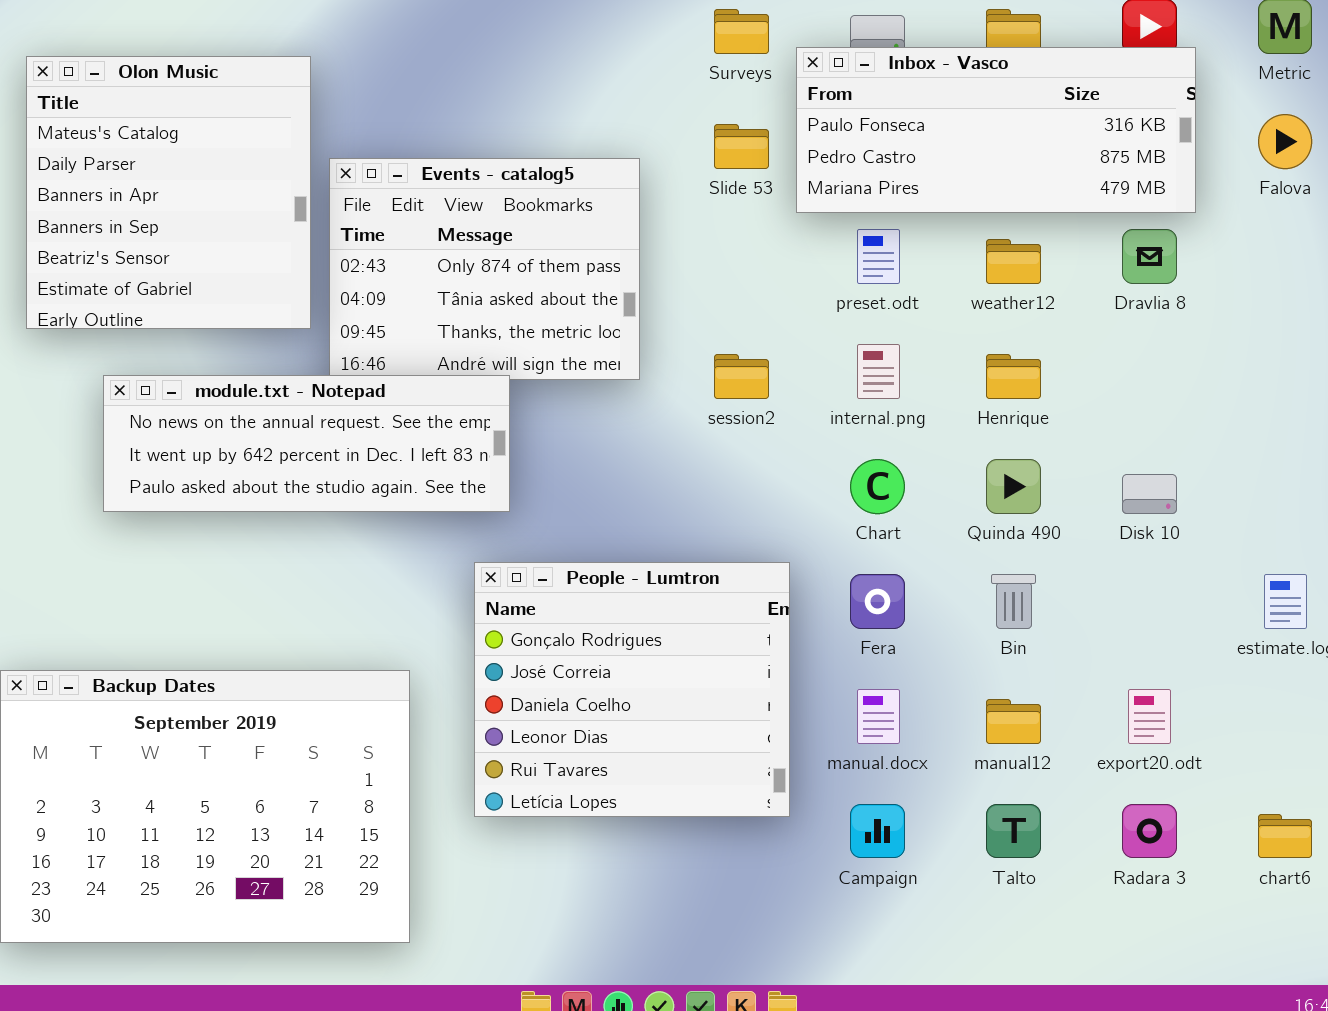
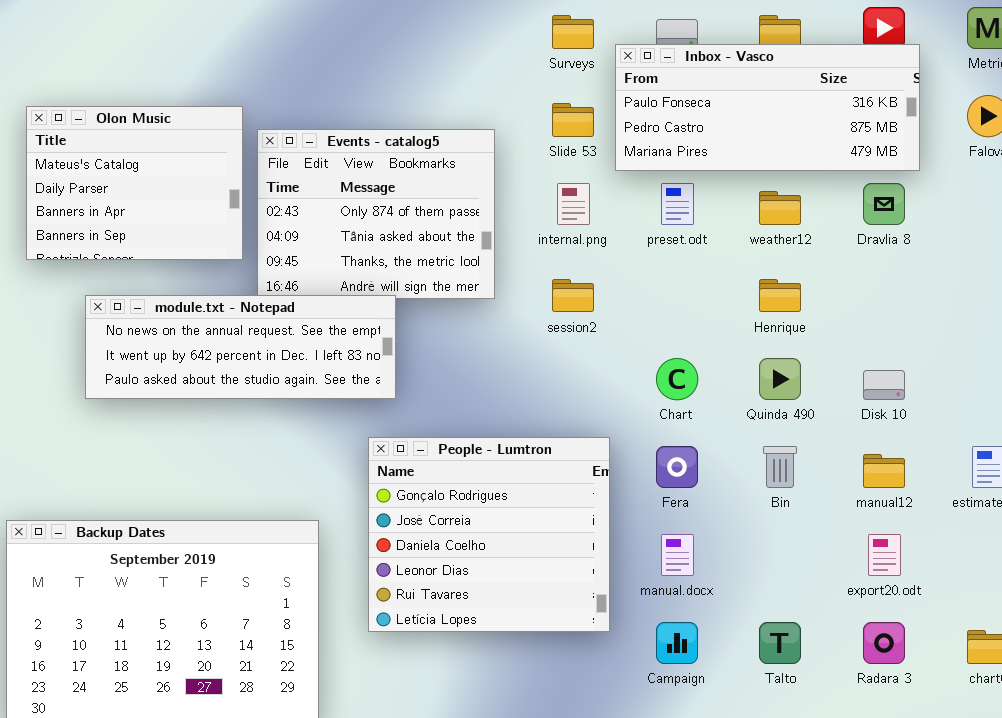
Olon Music: [26,56,311,329] -> [26,106,243,260], resized
internal.png: [857,344,900,399] -> [557,183,590,225], moved
manual12: [986,699,1041,744] -> [863,454,905,488], moved

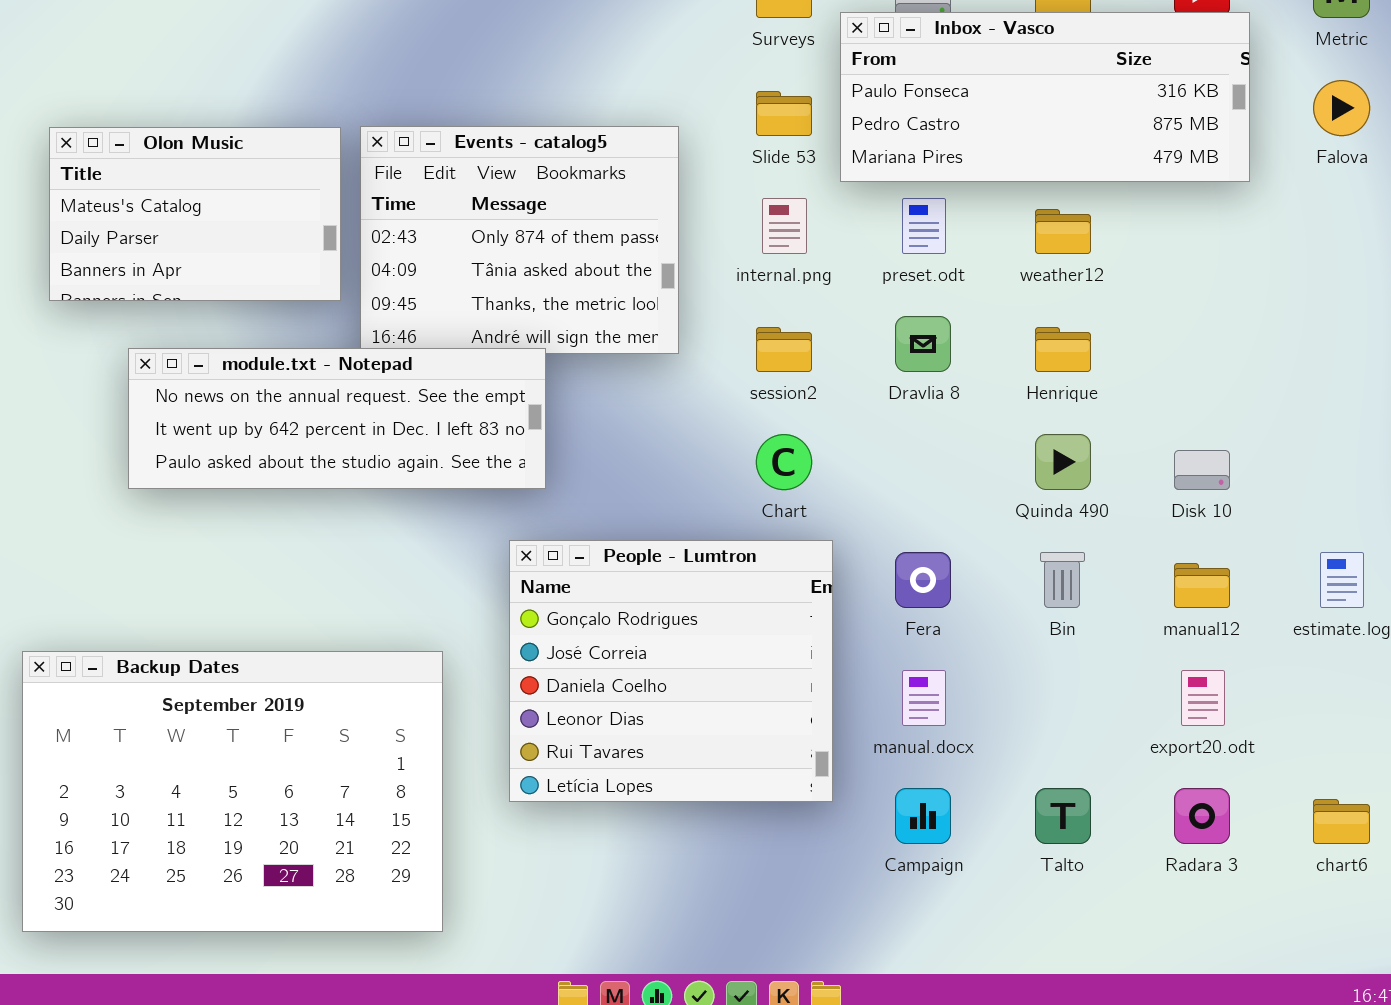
Olon Music: [26,106,243,260] -> [49,127,341,301], resized
Dravlia 8: [863,183,905,225] -> [895,316,951,372], moved
Chart: [656,358,698,400] -> [756,434,812,490], moved

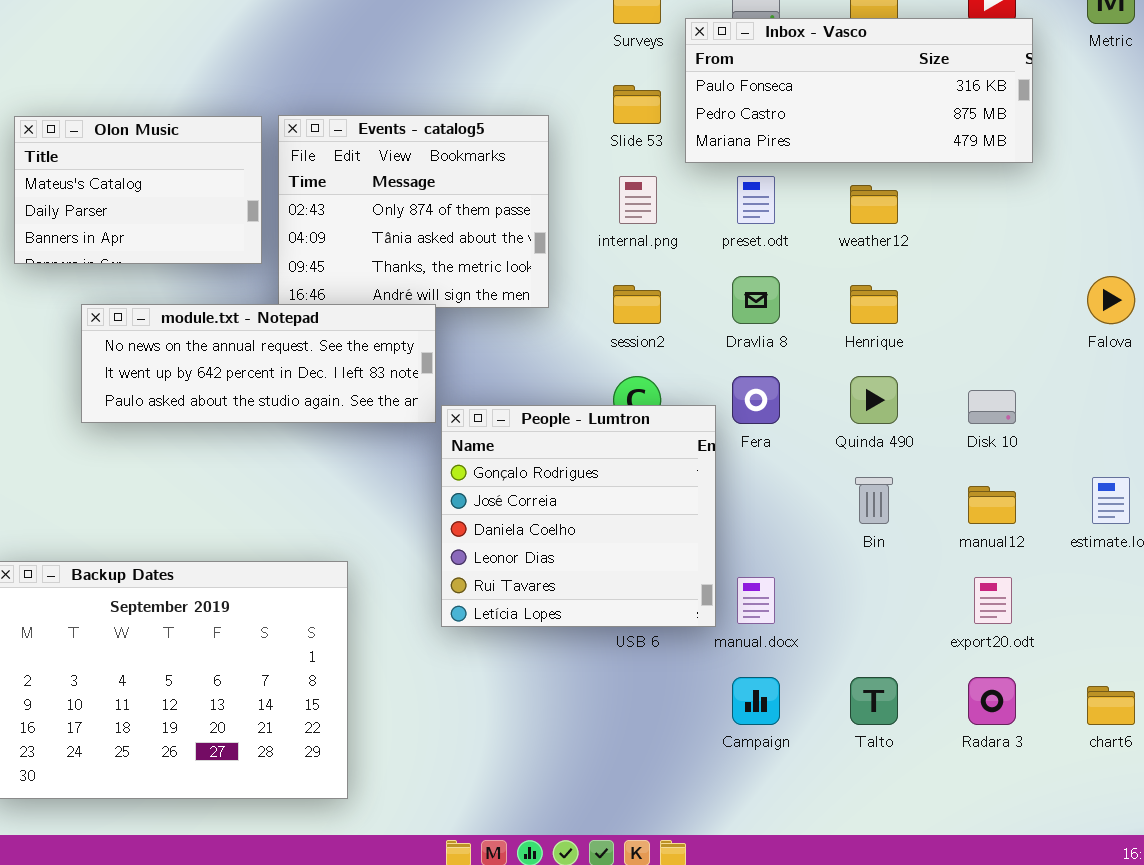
Falova: [1313,80,1370,136] -> [1087,276,1135,324], moved
People - Lumtron: [509,540,833,802] -> [441,405,716,627], moved
Fera: [895,552,951,608] -> [732,376,780,424], moved

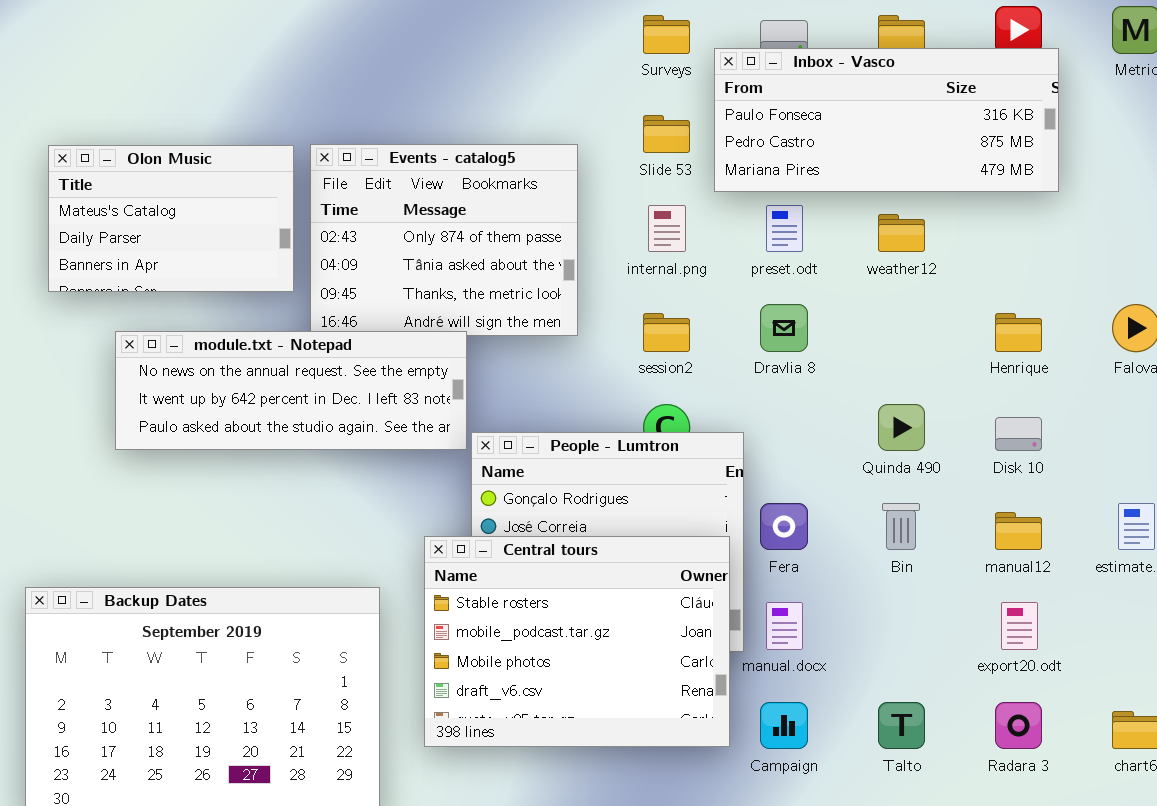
Henrique: [850,285,898,324] -> [995,313,1042,352], moved
Fera: [732,376,780,424] -> [760,503,808,550], moved
Central tours: none -> [424,536,730,747], opened

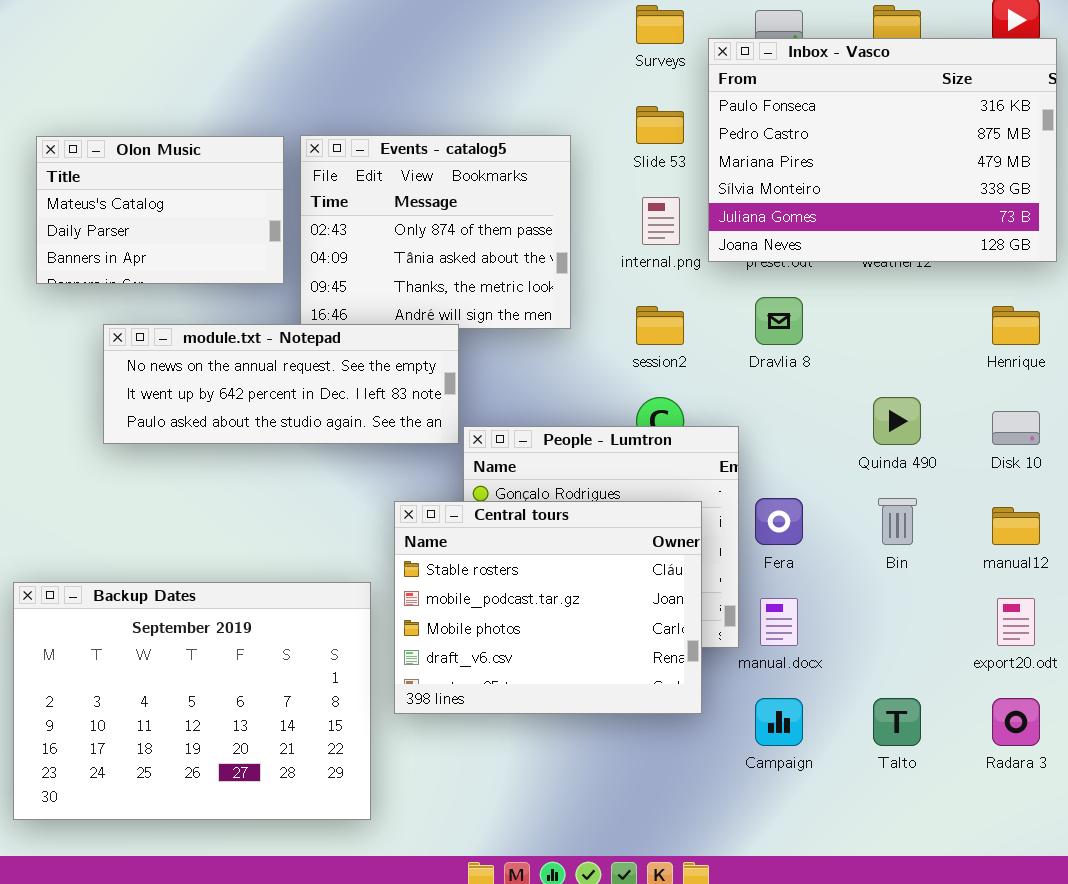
Inbox - Vasco: [714,48,1059,192] -> [708,38,1057,262], resized
Central tours: [424,536,730,747] -> [394,501,702,714], moved

